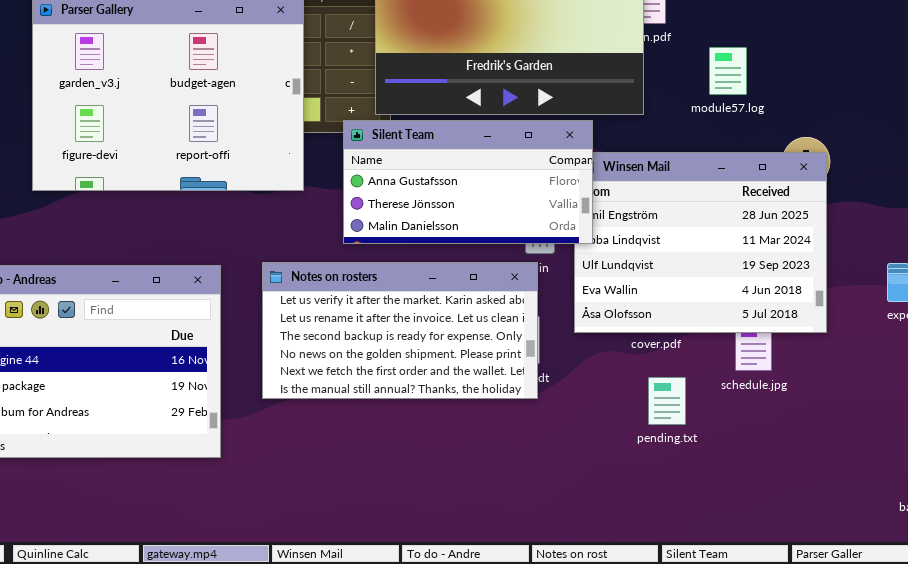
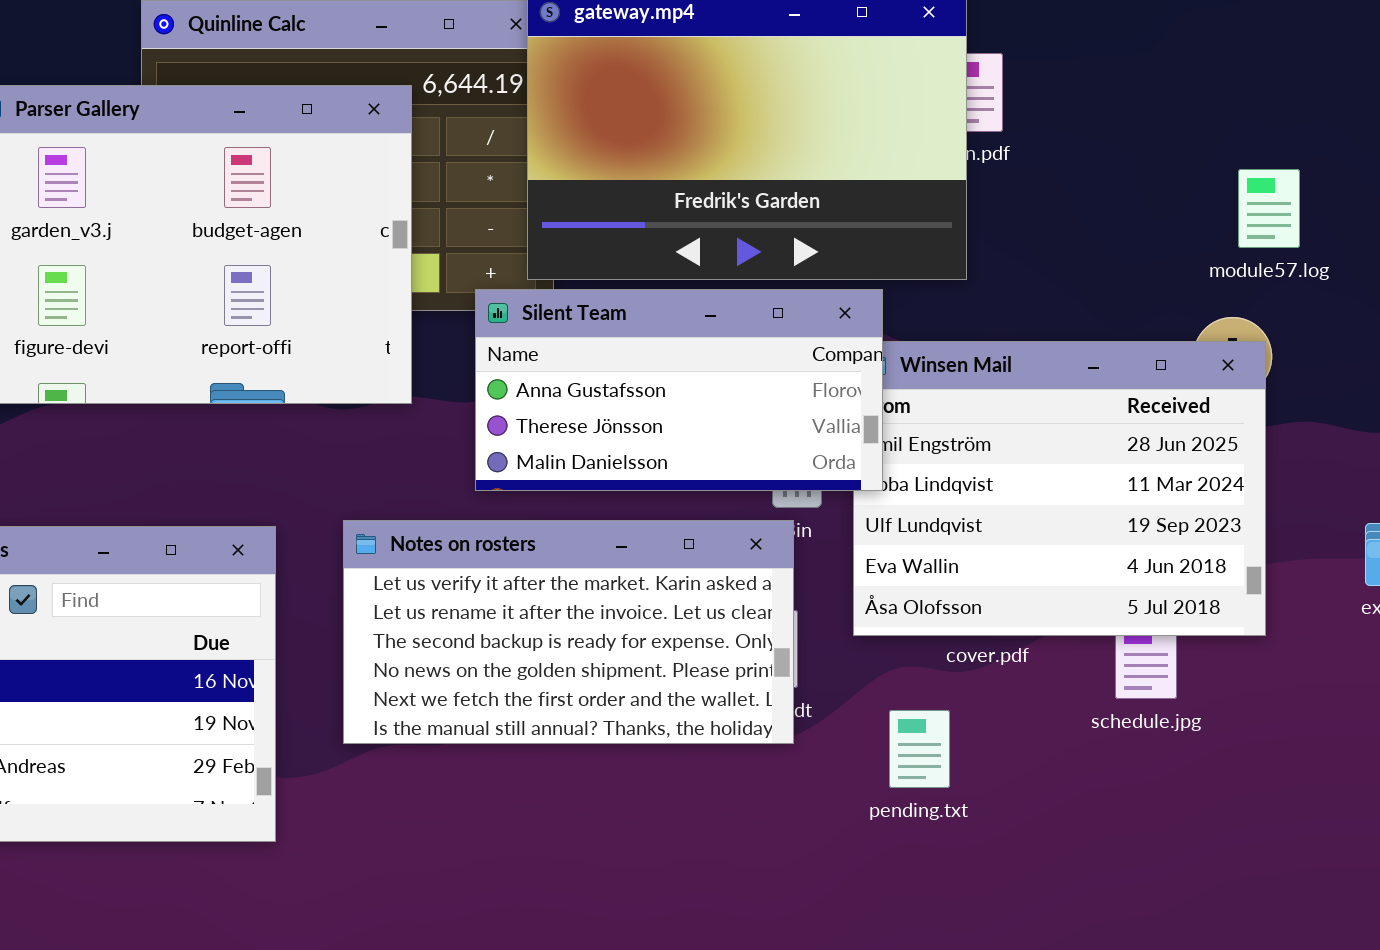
module57.log: [709,47,747,95] -> [1238,169,1300,248], moved
pending.txt: [648,377,686,425] -> [889,710,950,788], moved

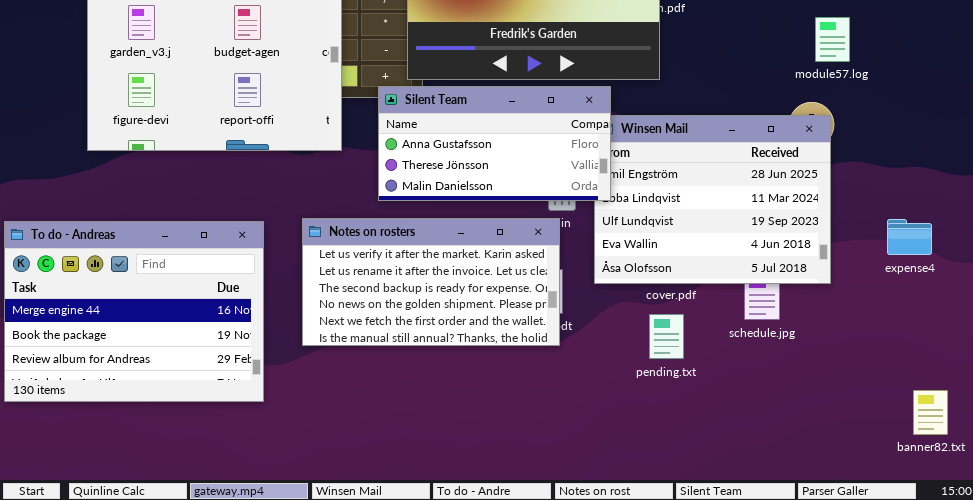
pending.txt: [889,710,950,788] -> [649,314,684,359], moved

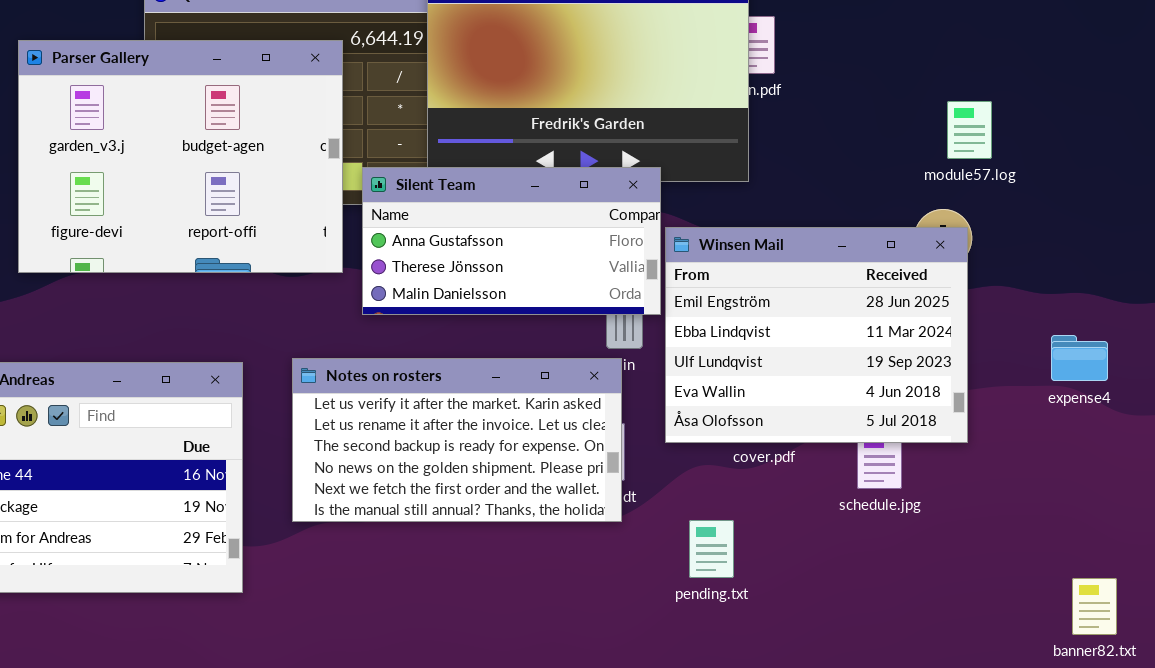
Silent Team: [378,86,611,201] -> [362,167,661,315], moved
expense4: [887,219,932,255] -> [1051,335,1108,381], moved
pending.txt: [649,314,684,359] -> [689,520,734,578], moved

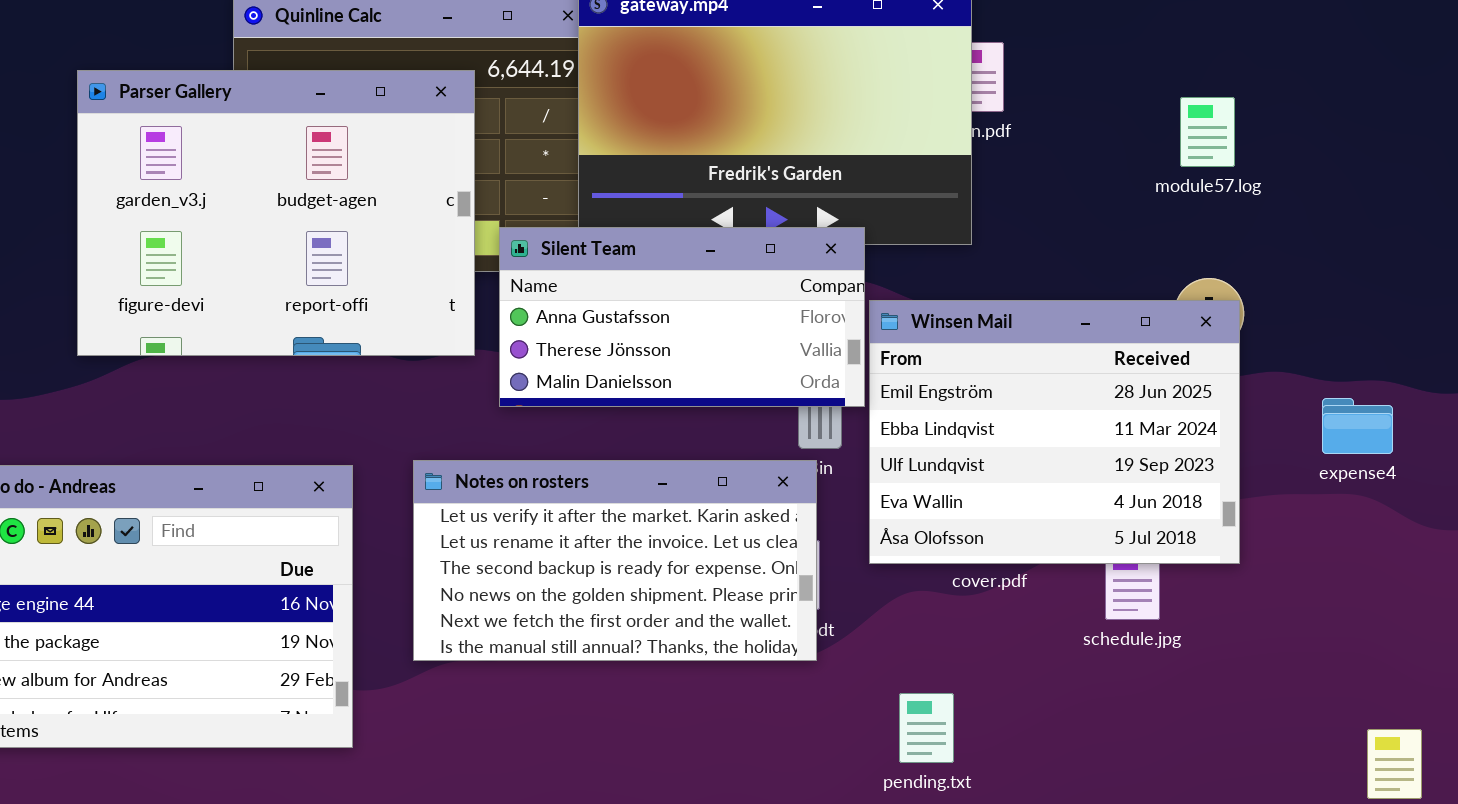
module57.log: [947,101,992,159] -> [1180,97,1235,167], moved
expense4: [1051,335,1108,381] -> [1322,398,1393,454], moved
pending.txt: [689,520,734,578] -> [899,693,954,763], moved

